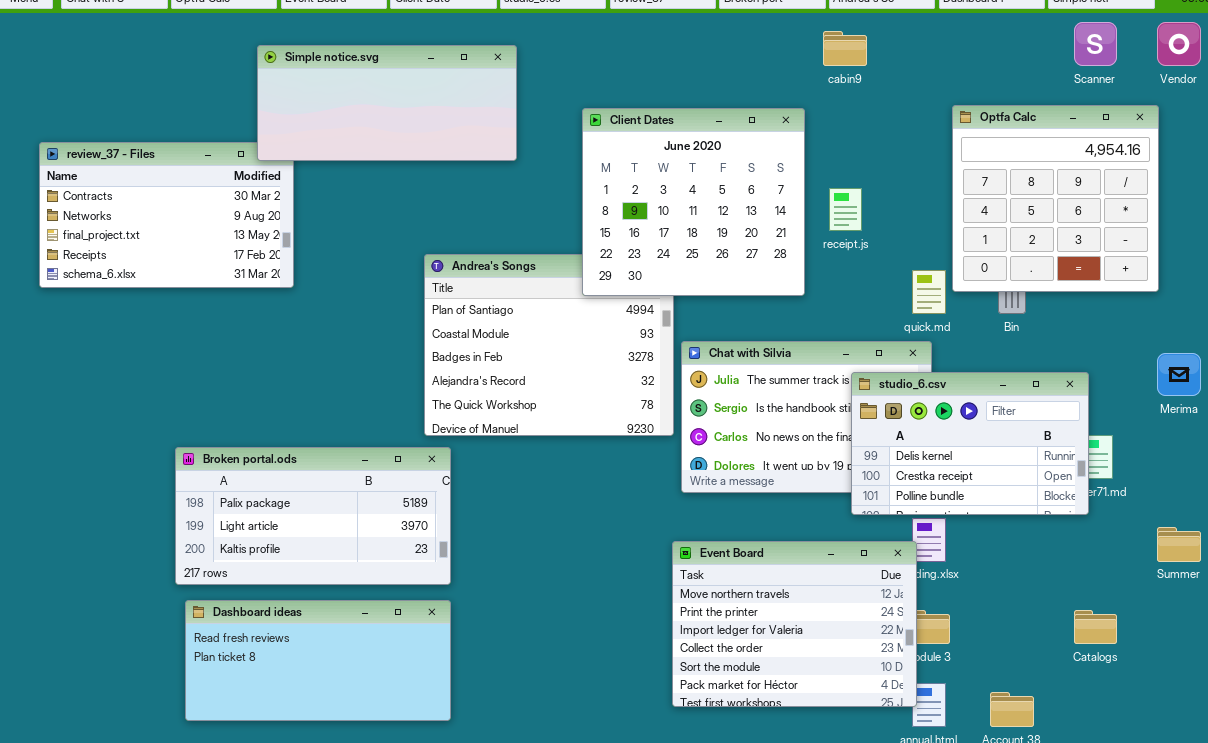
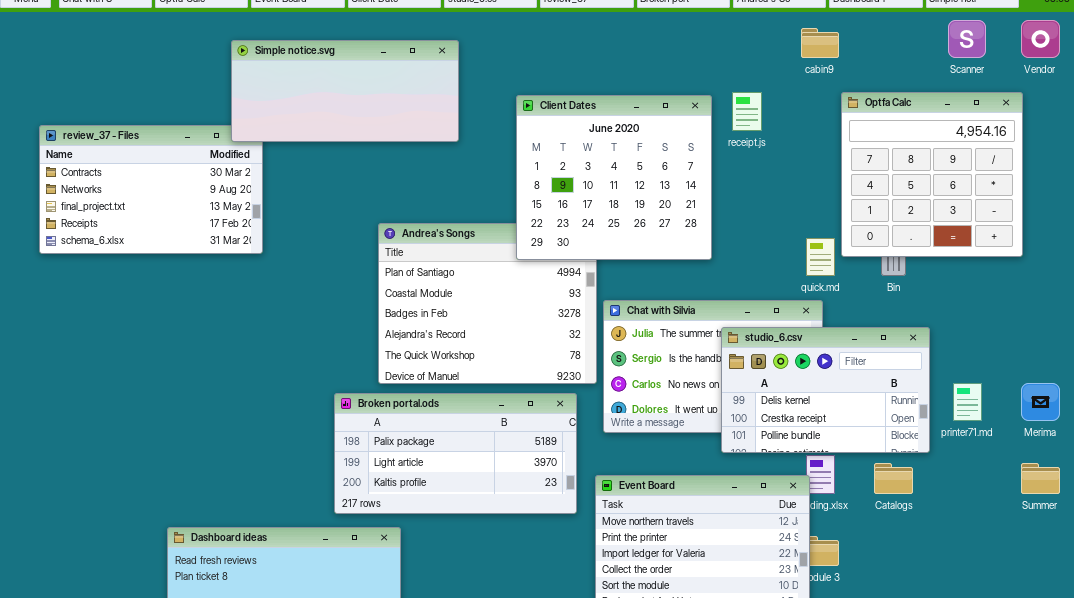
cabin9: [823,31,867,66] -> [801,28,839,58], moved
receipt.js: [829,188,862,231] -> [732,92,762,131], moved
Merima: [1157,353,1201,396] -> [1021,383,1060,421], moved
studio_6.csv: [851,372,1089,515] -> [721,327,930,453], moved
Broken portal.ods: [175,447,451,585] -> [334,393,577,514], moved
Catalogs: [1074,610,1117,644] -> [874,463,913,494], moved

